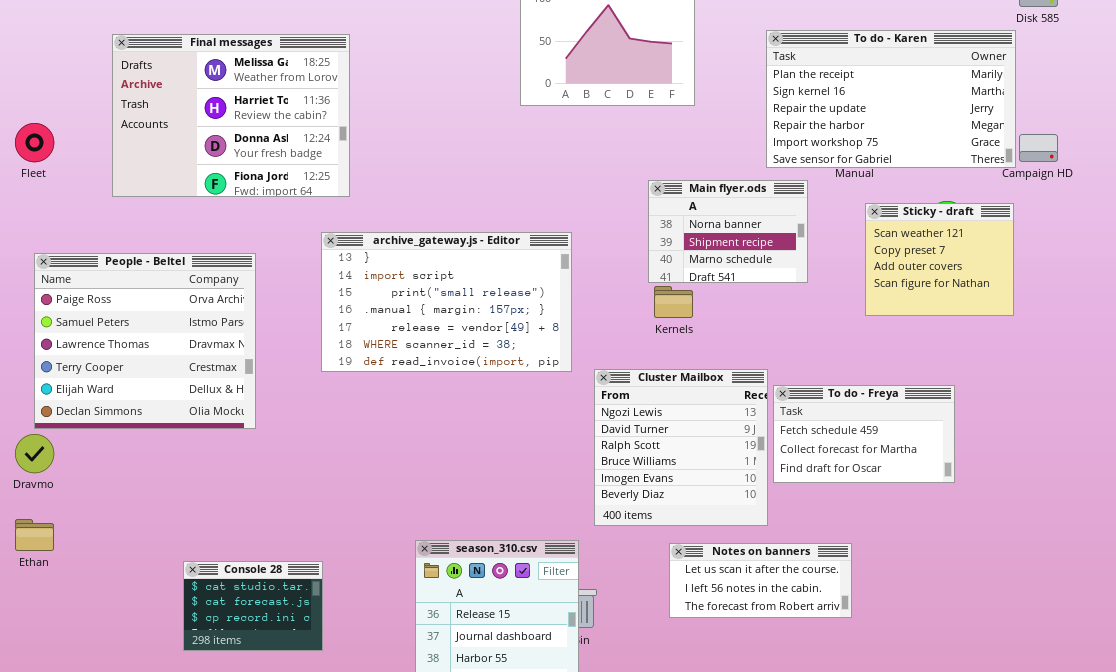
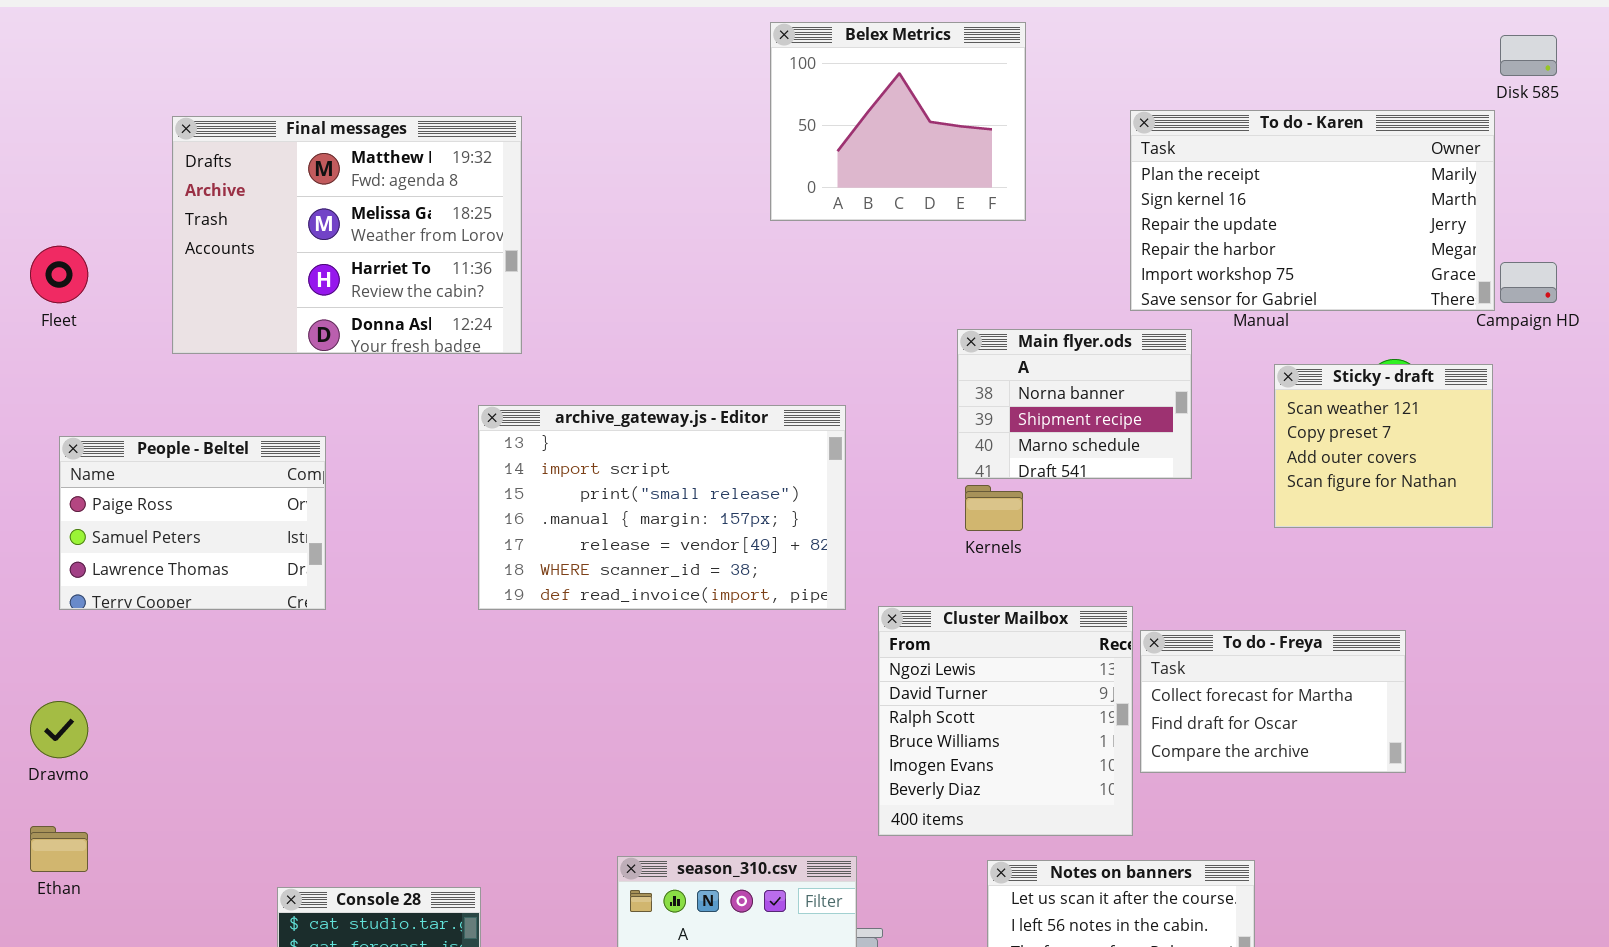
Final messages: [112,34,350,197] -> [172,116,522,354], scrolled up 1 row
People - Beltel: [34,253,256,429] -> [59,436,326,610], resized
To do - Freya: [773,385,955,483] -> [1140,630,1406,773], scrolled down 1 row

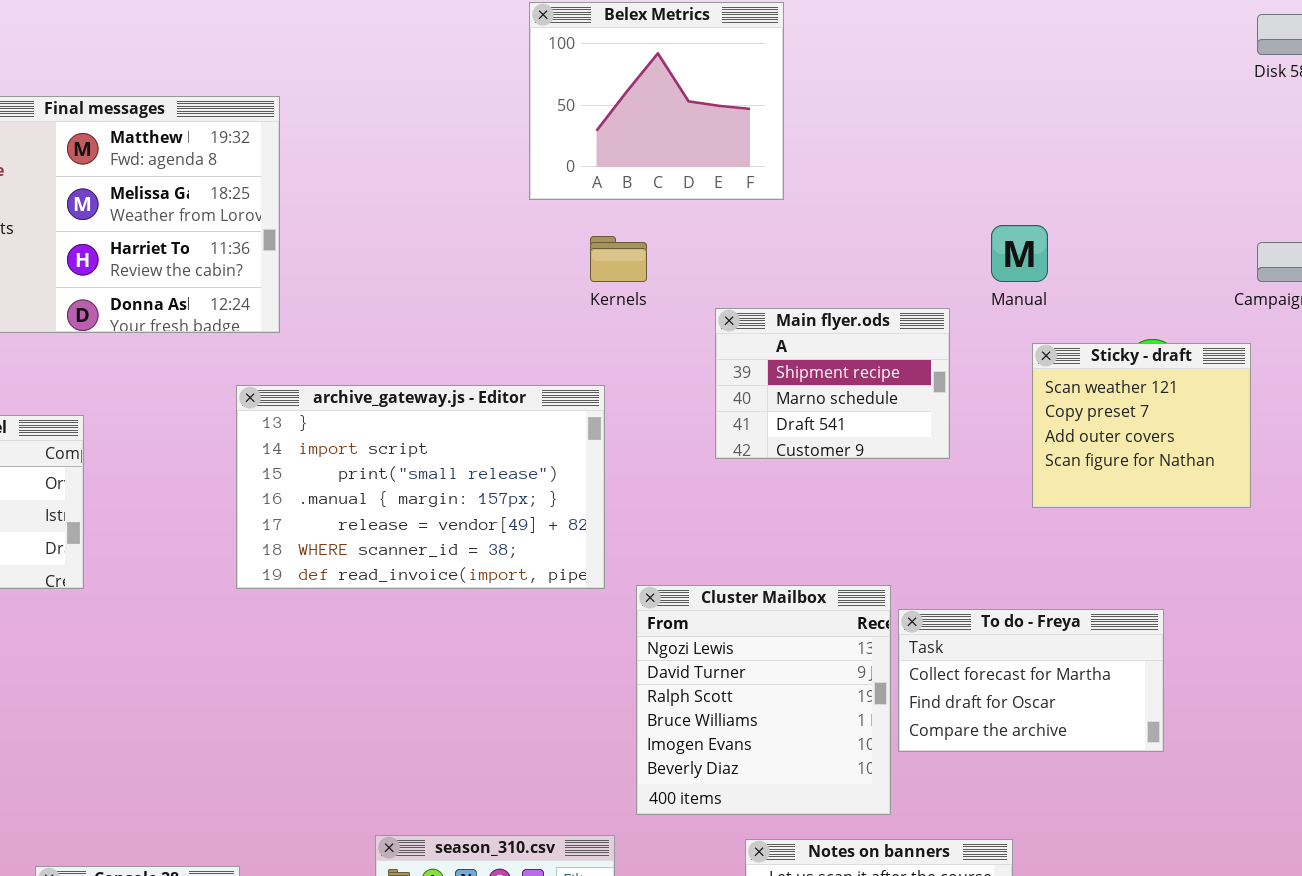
To do - Karen: [1130,110,1495,311] -> none, closed
Main flyer.ods: [957,329,1192,479] -> [715,308,950,459], scrolled down 1 row
Kernels: [965,485,1023,531] -> [590,236,647,282], moved

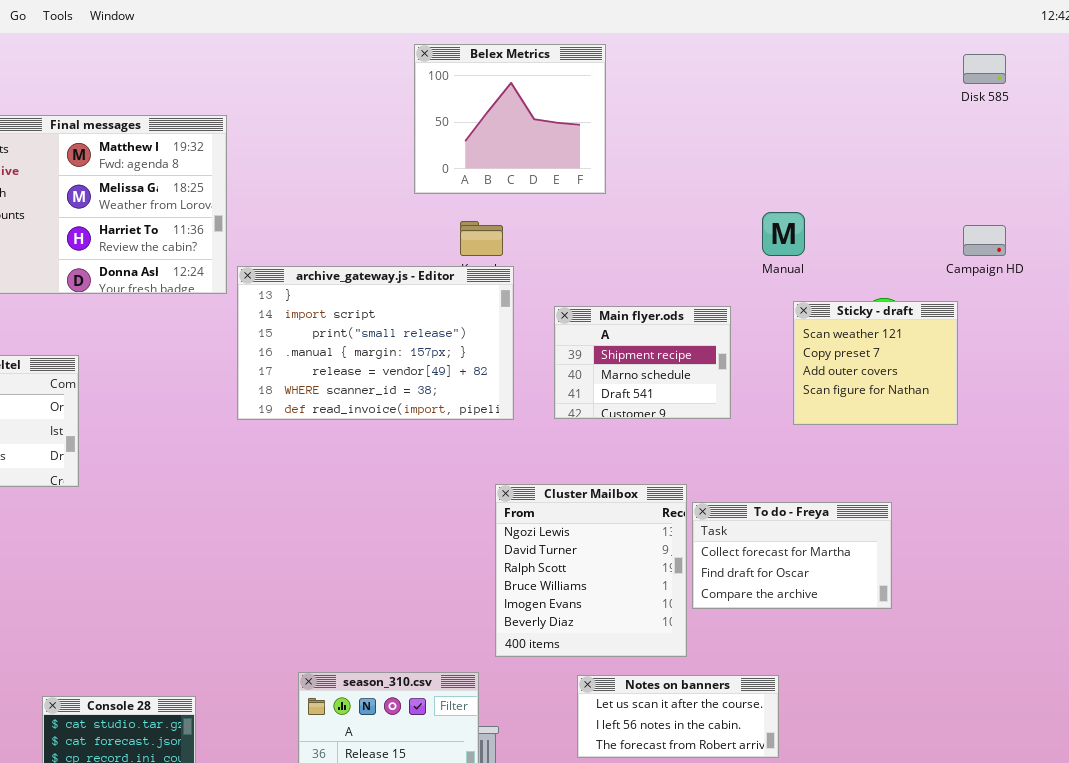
Main flyer.ods: [715,308,950,459] -> [554,306,731,419], moved
archive_gateway.js - Editor: [236,385,605,589] -> [237,266,514,420], moved

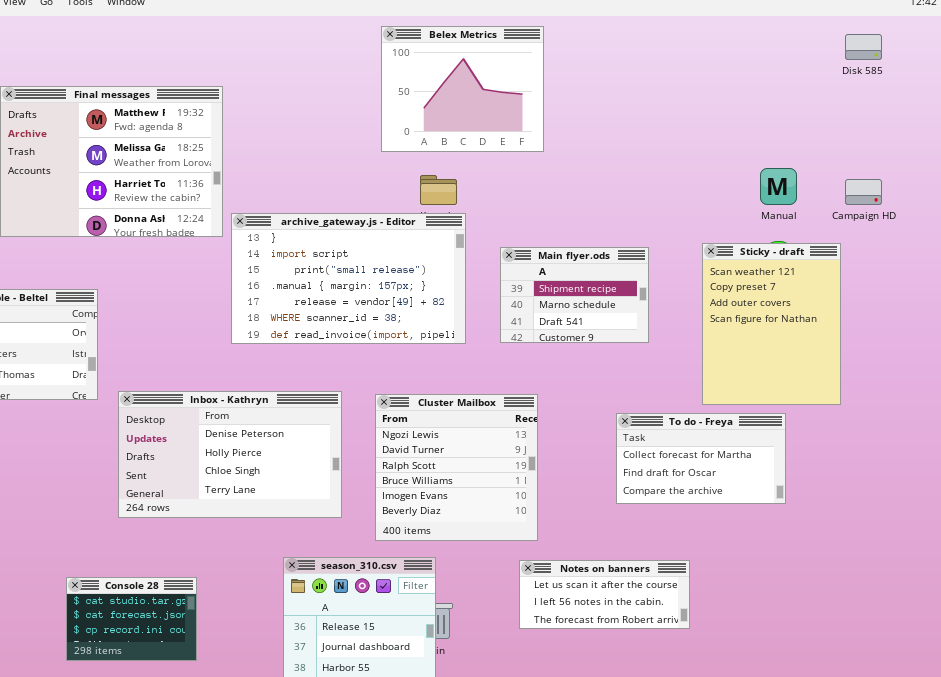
Manual: [762,212,805,256] -> [760,168,797,205], moved
Sticky - draft: [793,301,958,425] -> [702,243,841,405], resized
Inbox - Kathryn: none -> [118,391,342,518], opened
Cluster Mailbox: [495,484,687,657] -> [375,394,538,541], moved

